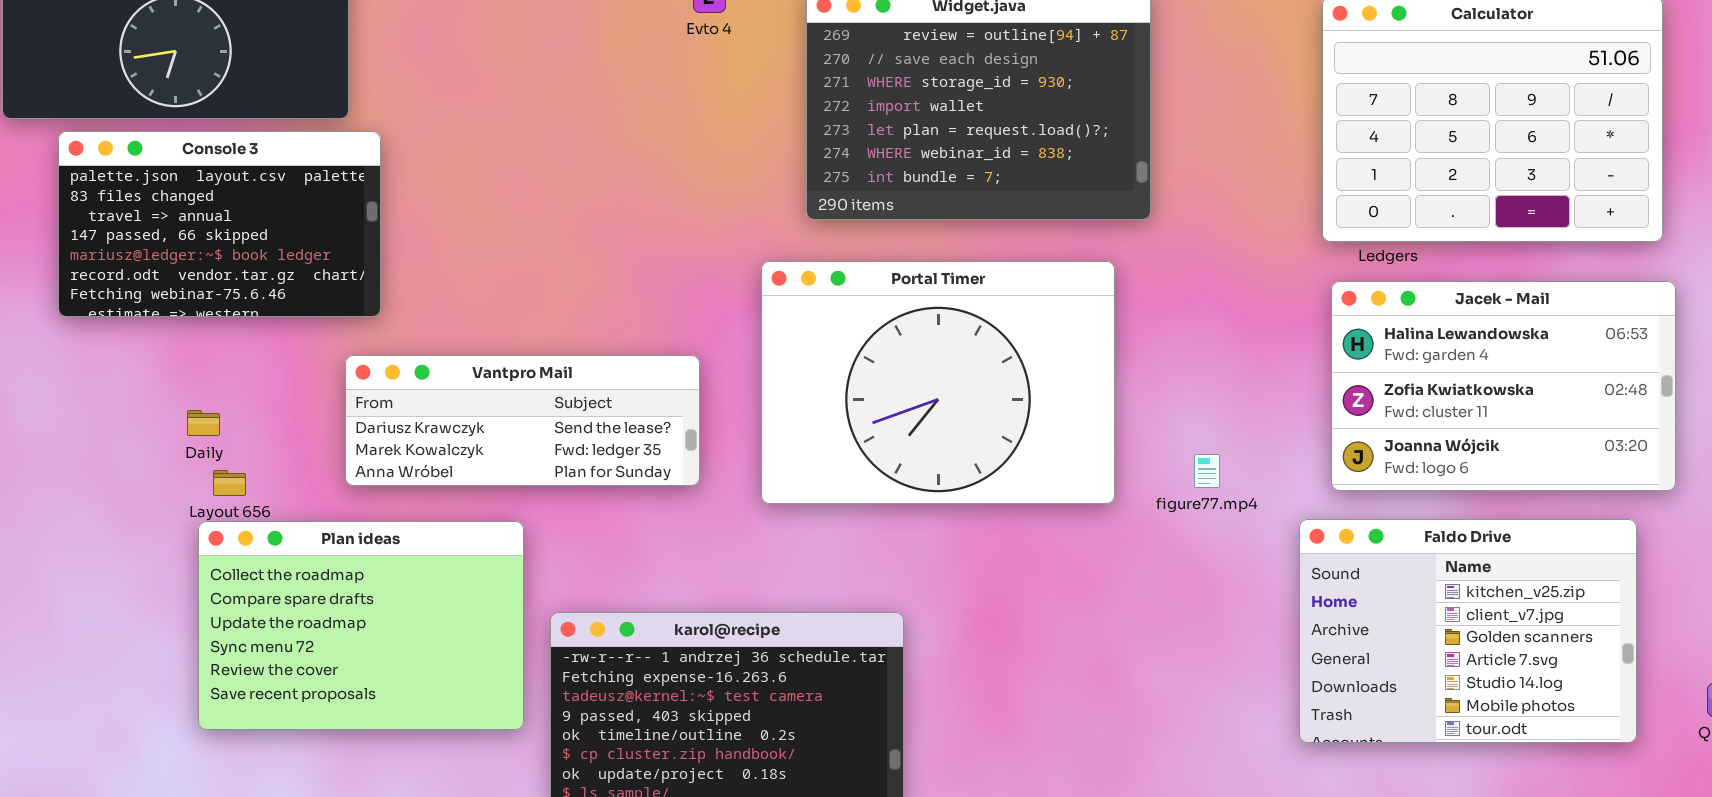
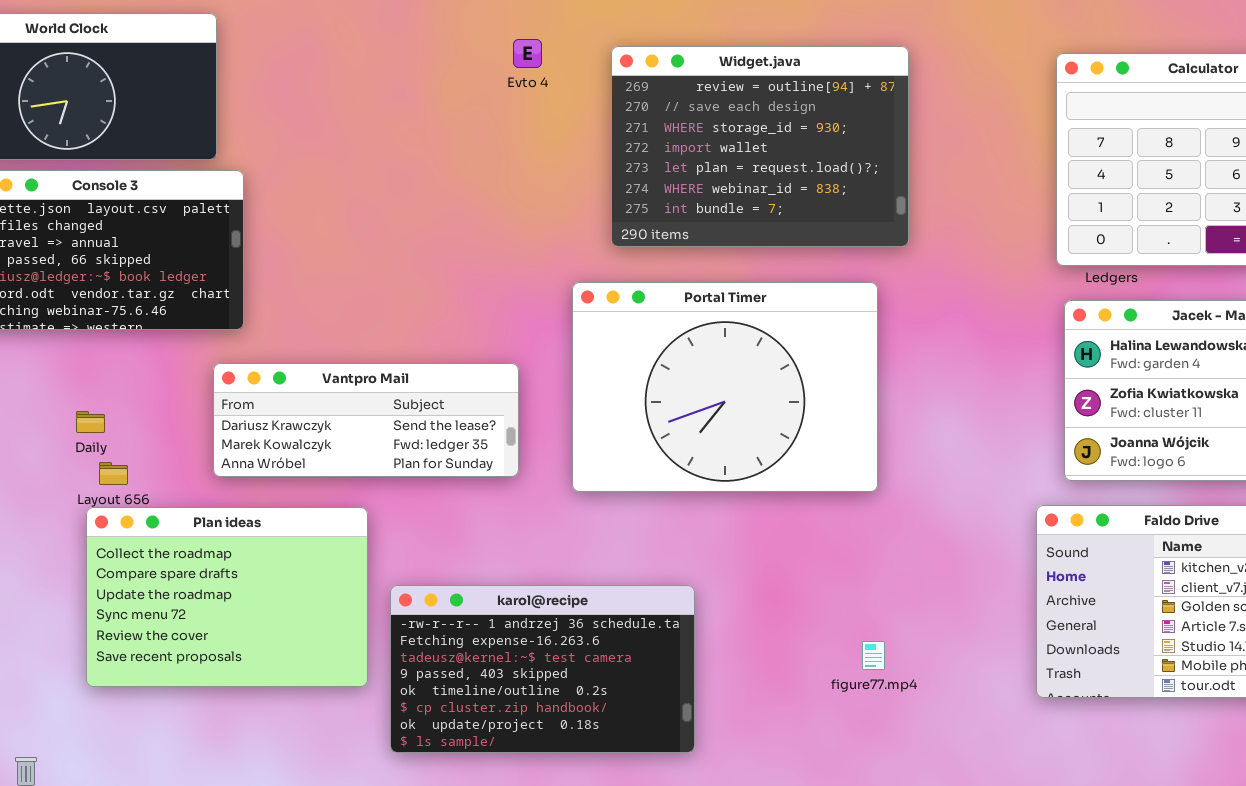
figure77.mp4: [1194,454,1220,488] -> [862,641,885,670], moved

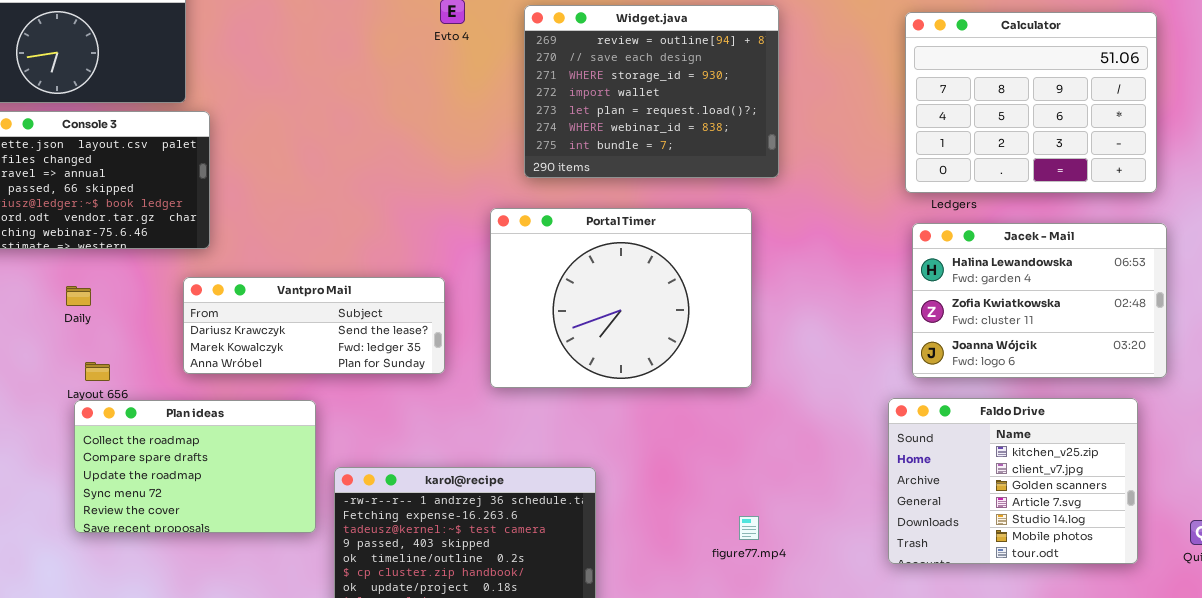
Daily: [76,411,105,433] -> [66,286,91,306], moved
Plan ideas: [86,507,368,687] -> [74,400,316,533], resized

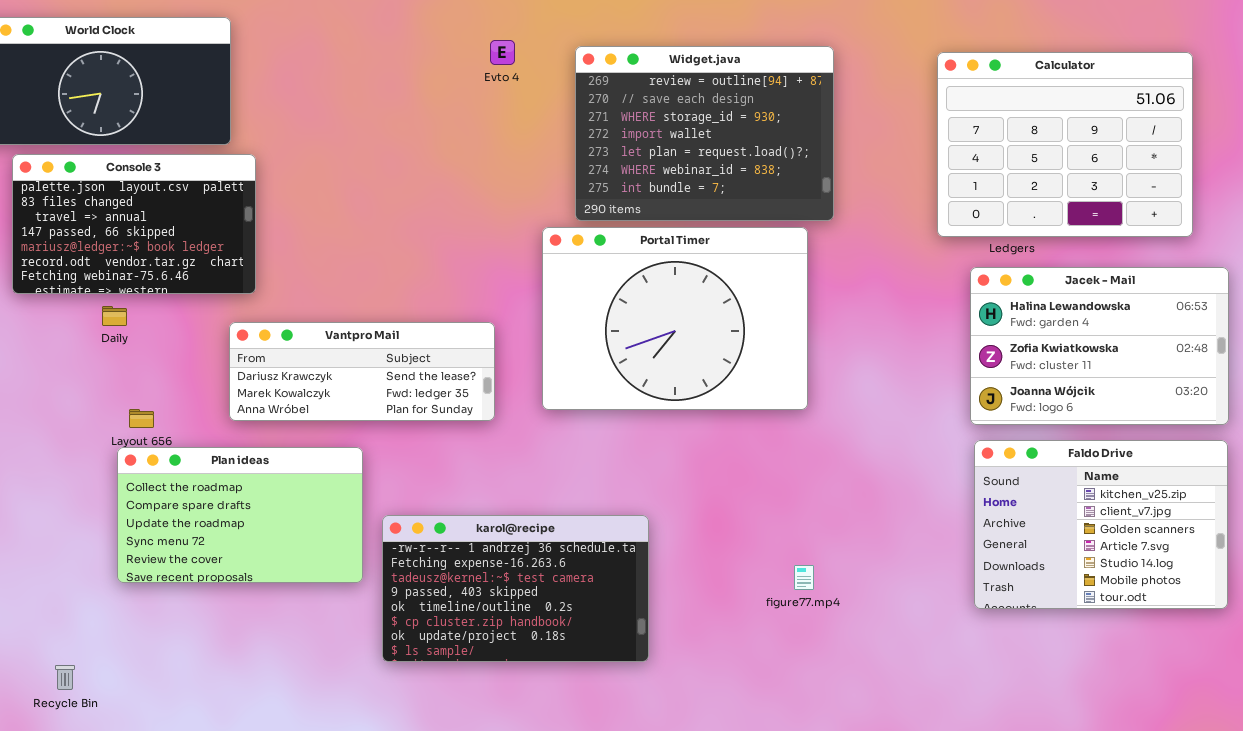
Calculator: [905,12,1157,193] -> [937,52,1193,237], moved
Portal Timer: [490,208,752,388] -> [542,227,808,410], moved
Daily: [66,286,91,306] -> [102,306,127,326], moved
Faldo Drive: [888,398,1138,564] -> [974,440,1228,609], moved

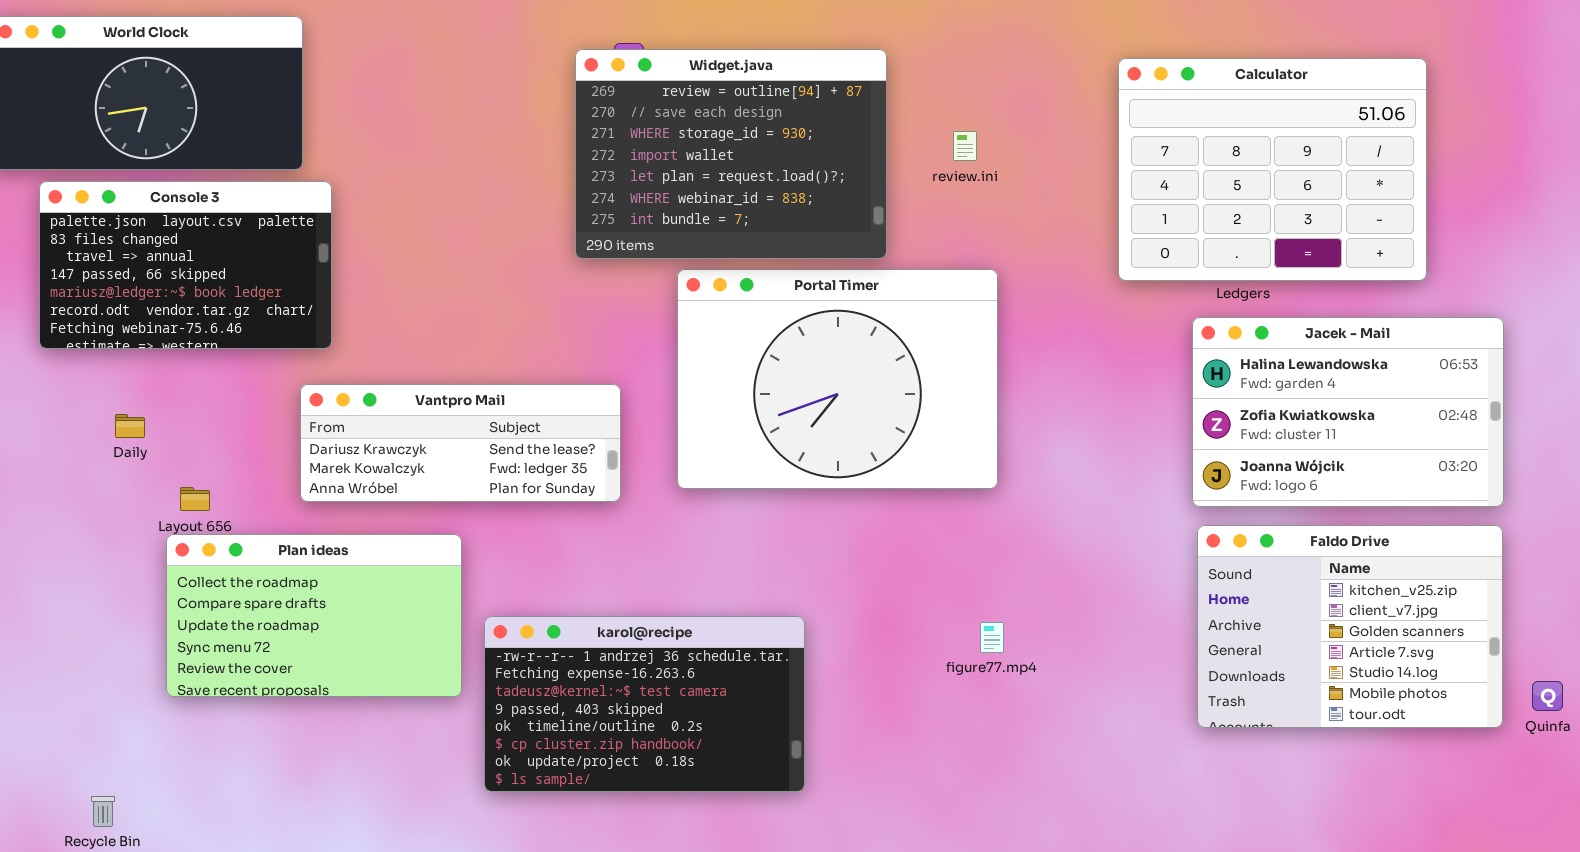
Widget.java: [575,46,834,221] -> [575,49,887,259], moved
Calculator: [937,52,1193,237] -> [1118,58,1427,281], moved
Daily: [102,306,127,326] -> [115,414,145,438], moved
figure77.mp4: [794,565,814,590] -> [980,622,1004,653], moved

